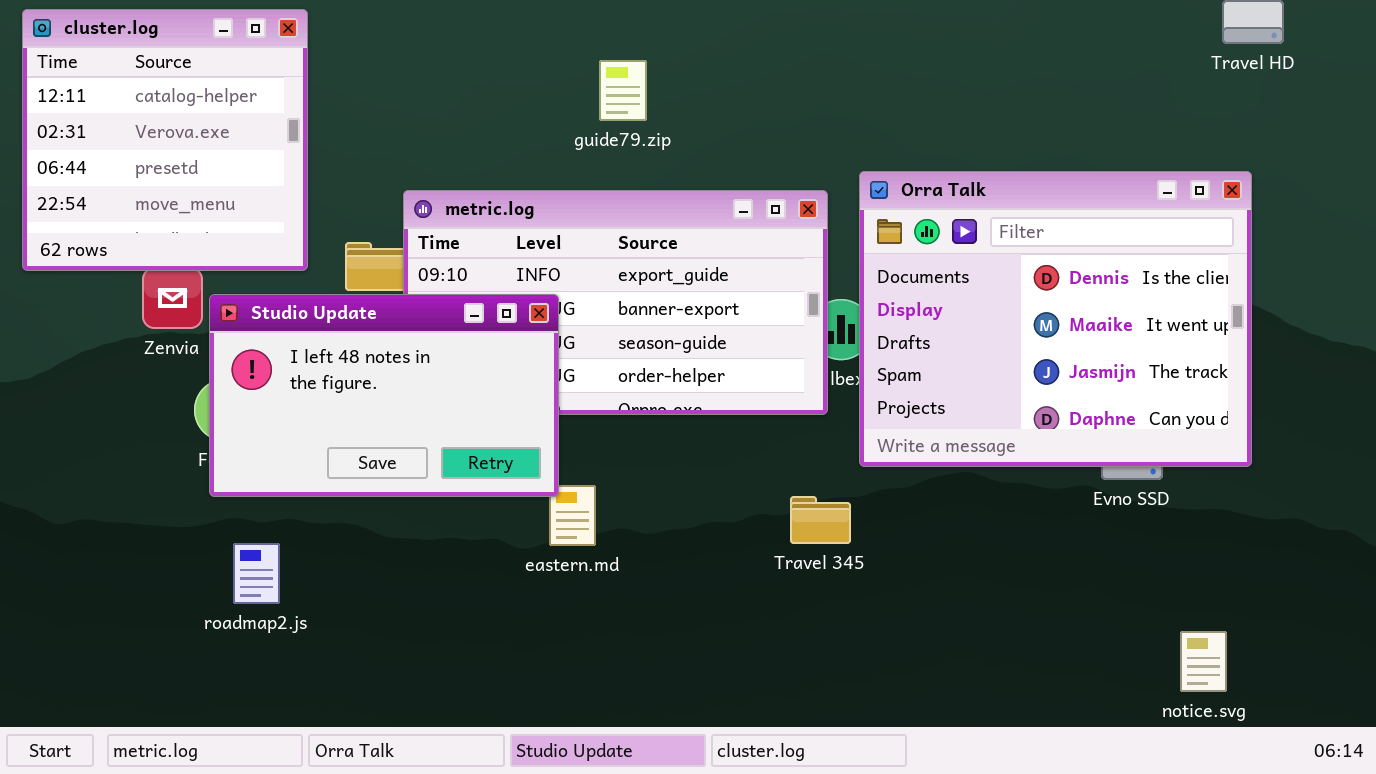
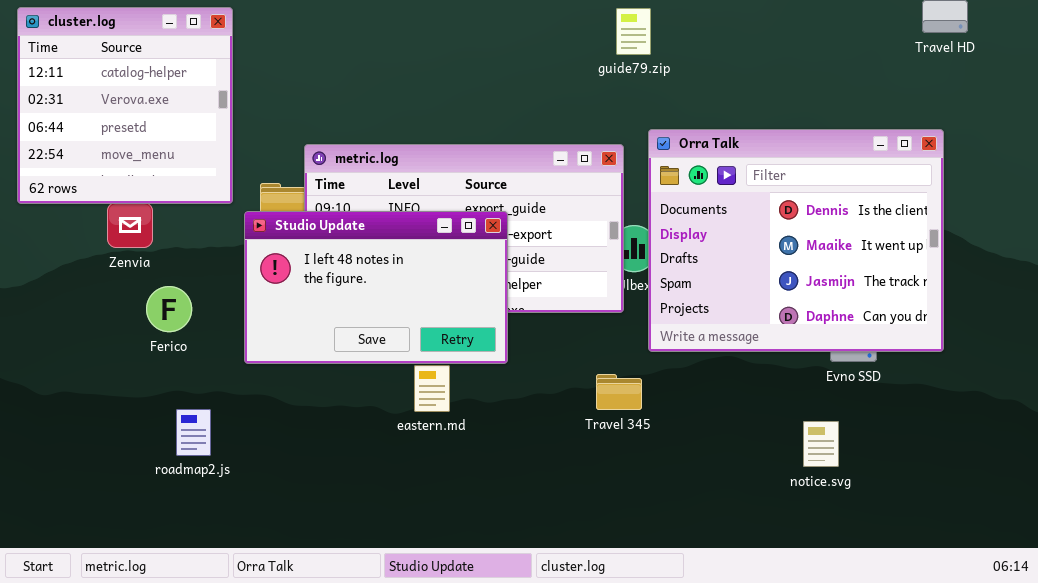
guide79.zip: [599,60,647,121] -> [616,8,651,55], moved
Studio Update: [209,294,559,497] -> [244,211,508,364], moved
notice.svg: [1180,631,1227,692] -> [803,421,839,467], moved

